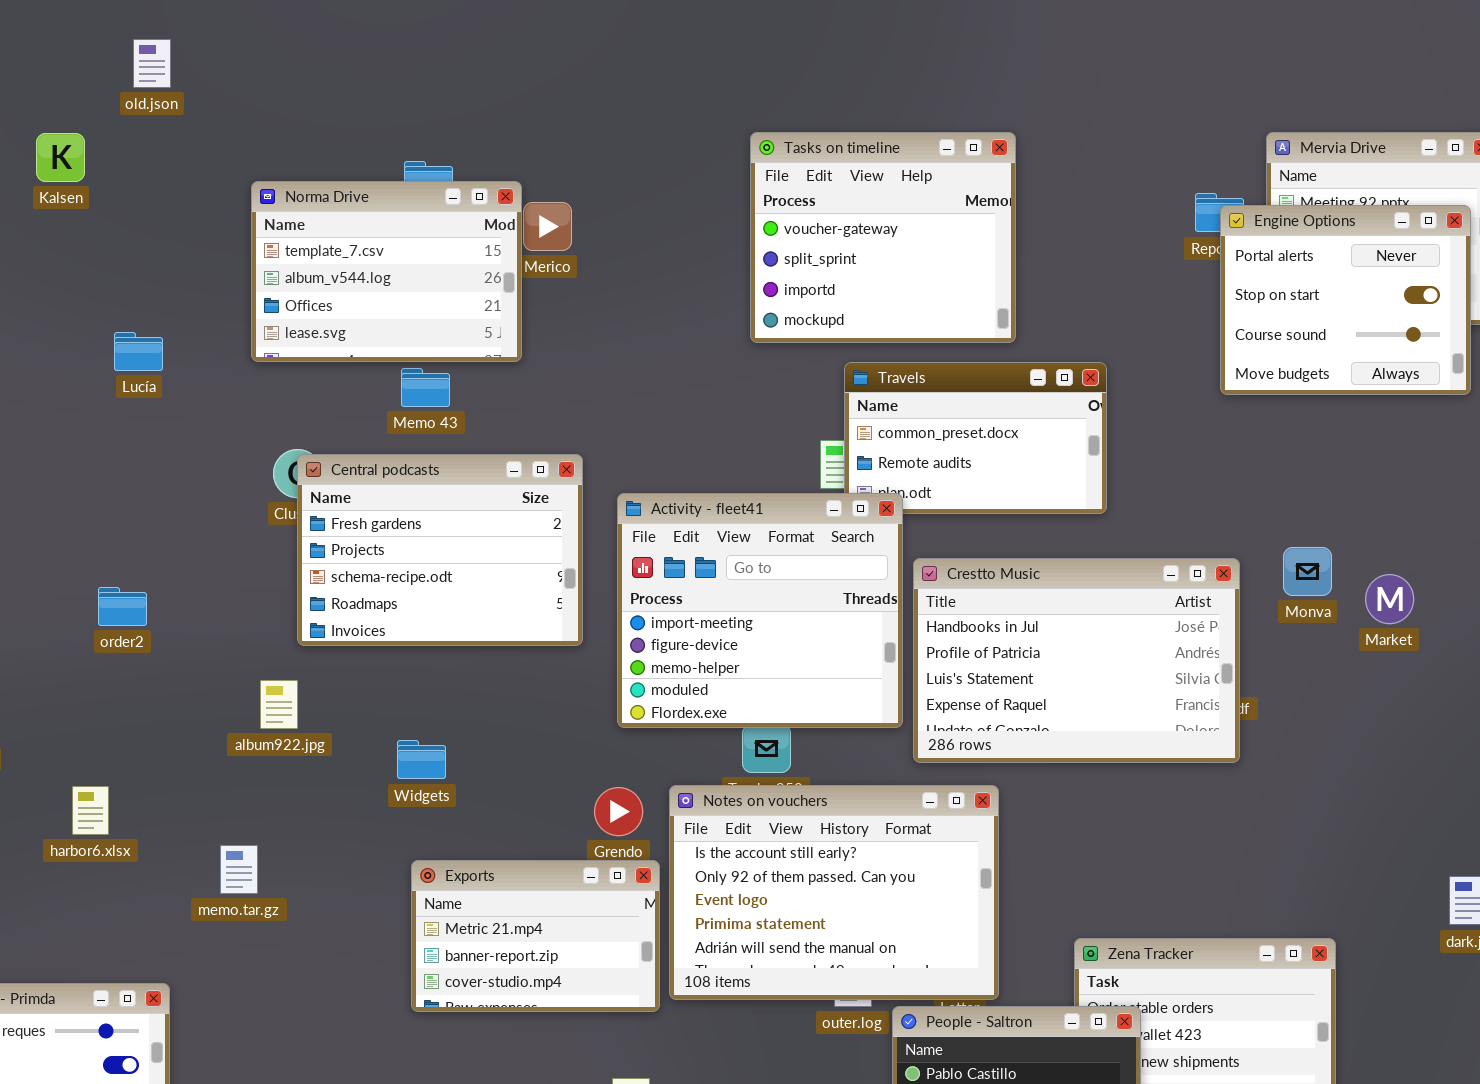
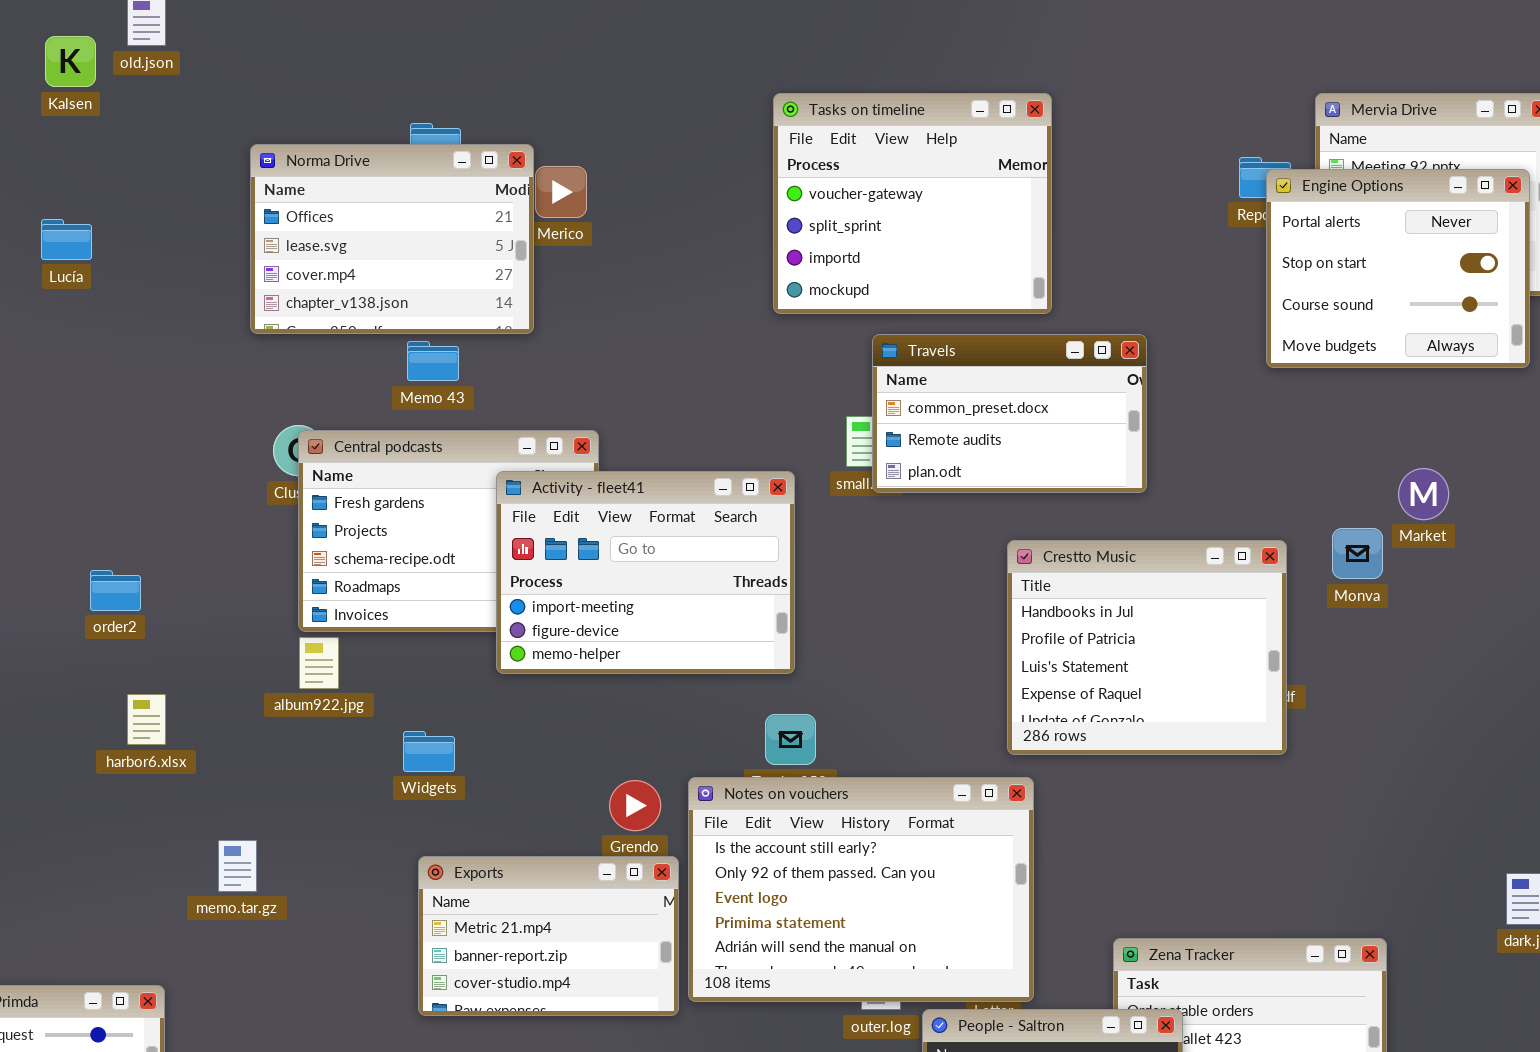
Kalsen: [36,133,85,182] -> [45,36,96,87], moved
Norma Drive: [251,181,522,362] -> [250,144,534,334], scrolled down 2 rows
Lucía: [114,332,163,371] -> [41,219,92,260], moved
Activity - fleet41: [617,493,903,728] -> [496,471,795,674], moved, resized
Crestto Music: [913,558,1240,763] -> [1007,540,1287,755], resized
Market: [1365,574,1414,624] -> [1398,468,1449,520], moved
album922.jpg: [260,680,298,729] -> [299,637,339,689], moved
harbor6.xlsx: [72,786,109,835] -> [127,694,166,745], moved

